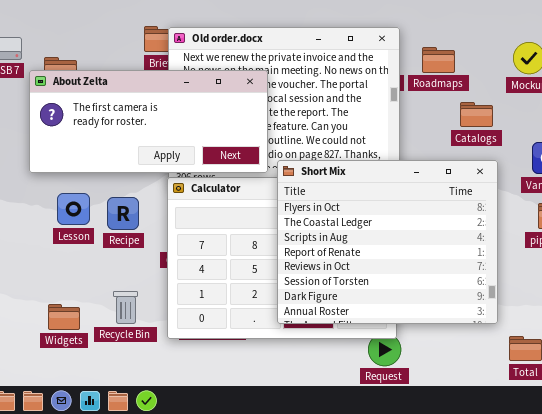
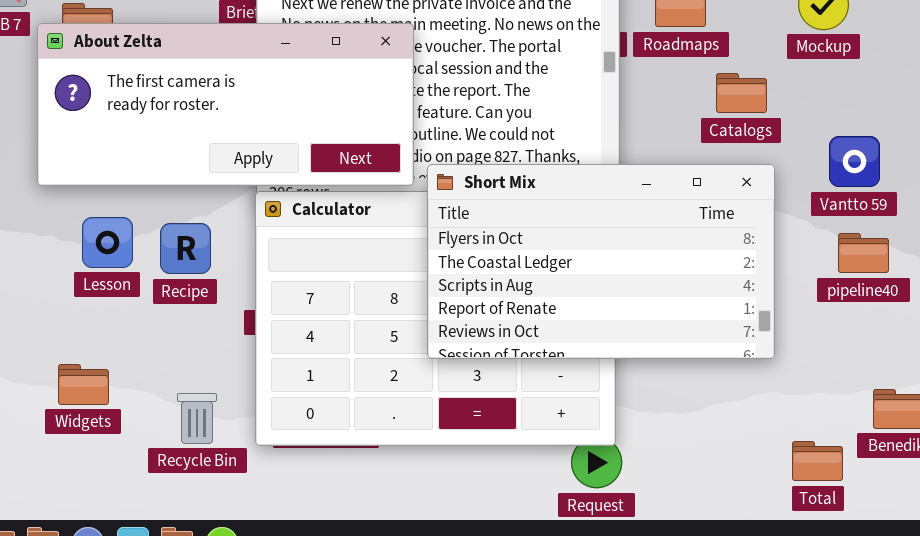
Short Mix: [277,160,498,324] -> [427,164,775,359], resized
Recycle Bin: [113,291,138,324] -> [177,393,217,444], moved
Widgets: [48,304,80,330] -> [58,364,109,405], moved

